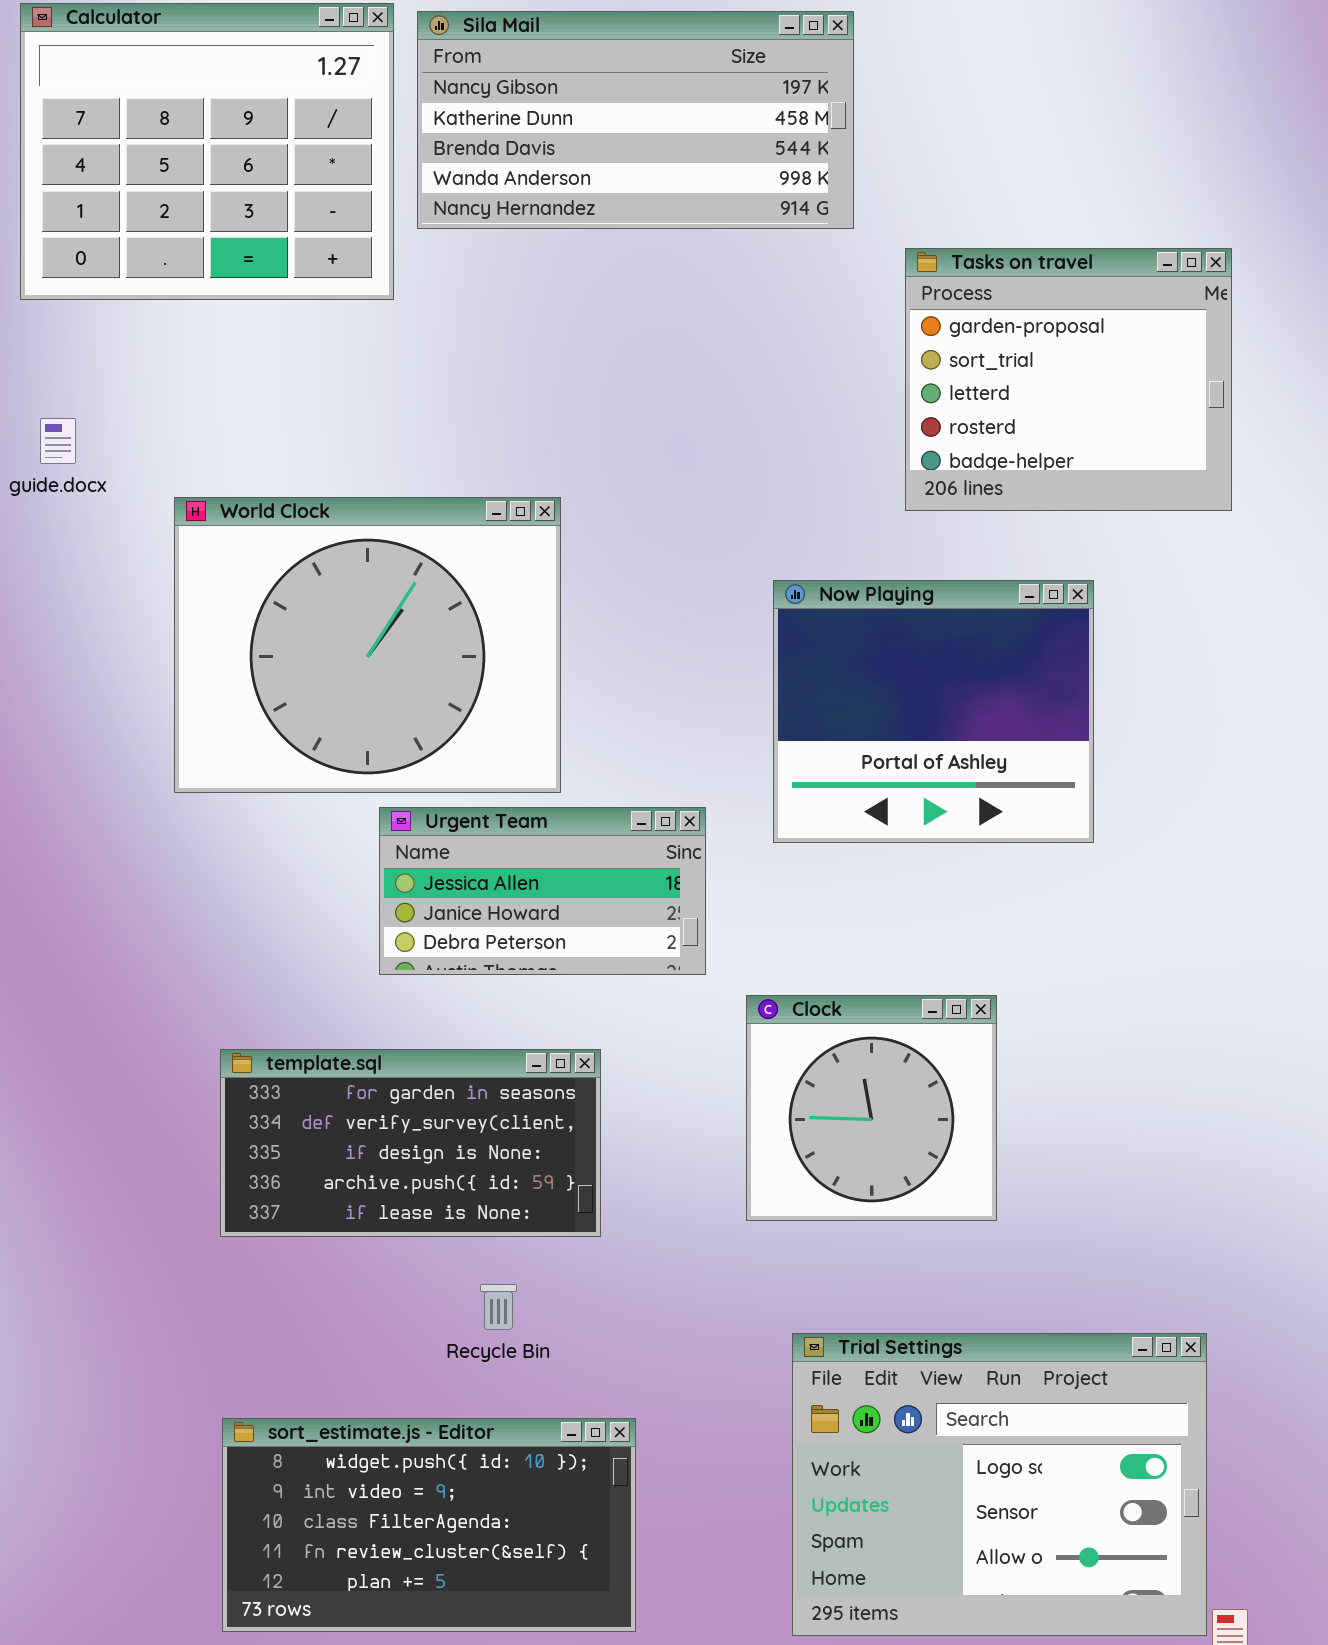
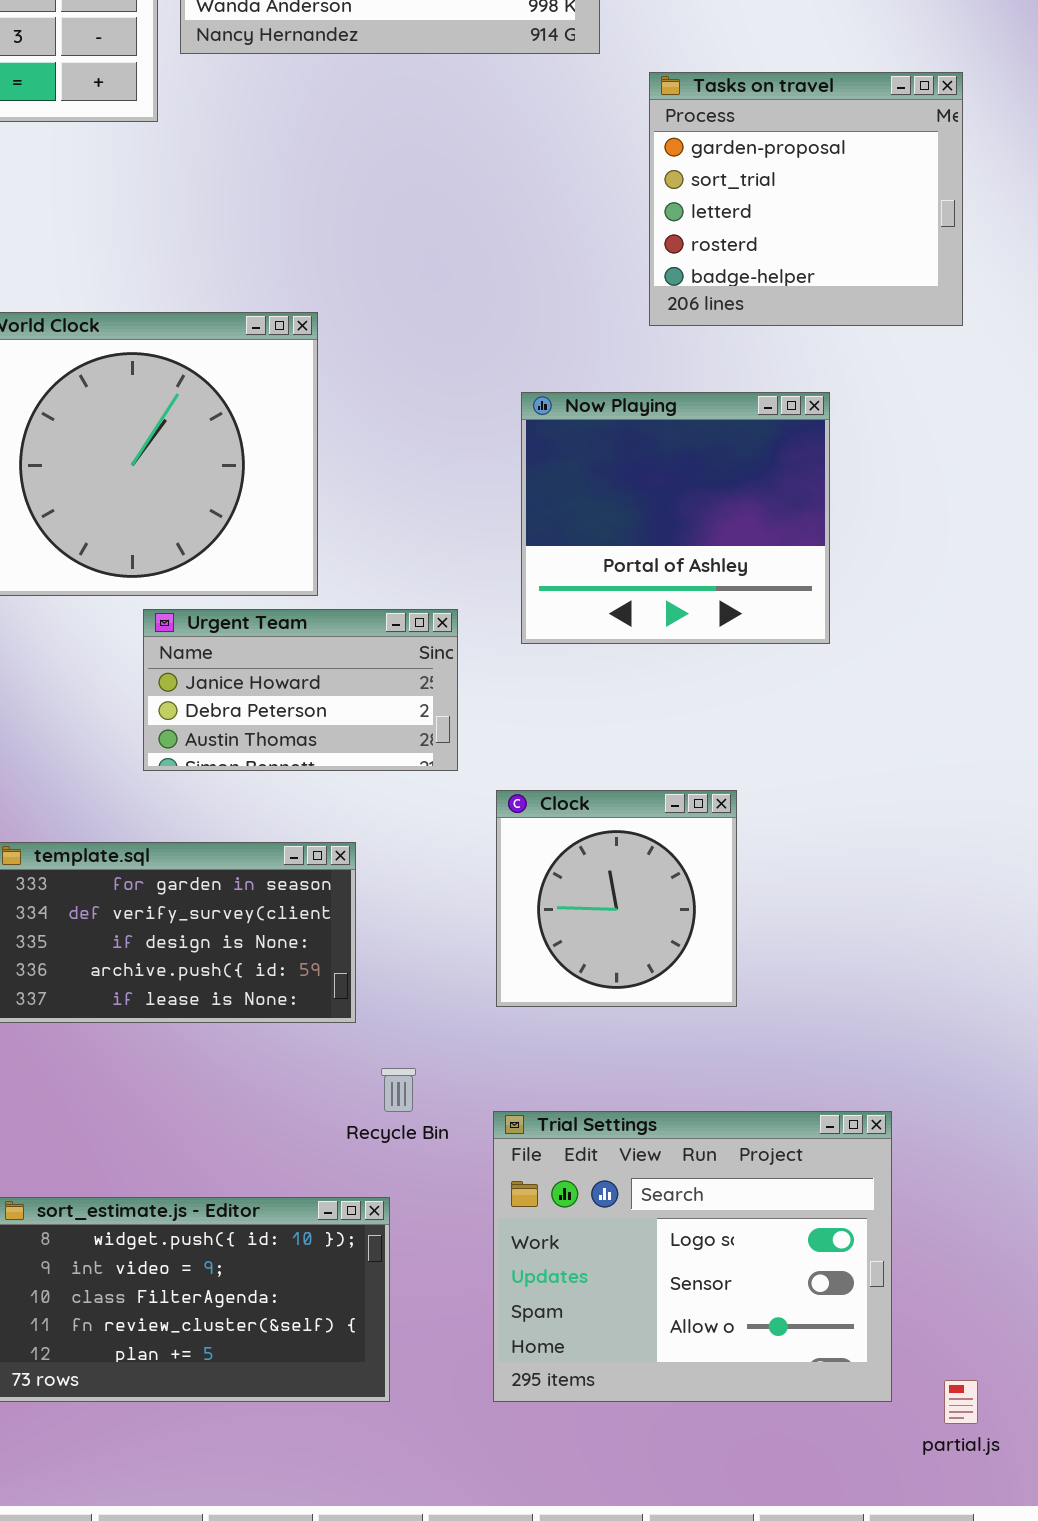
Urgent Team: [379,807,706,975] -> [143,609,458,771], scrolled down 1 row
Recycle Bin: [480,1284,517,1330] -> [381,1068,416,1112], moved
Trial Settings: [792,1333,1207,1636] -> [493,1111,892,1402], moved

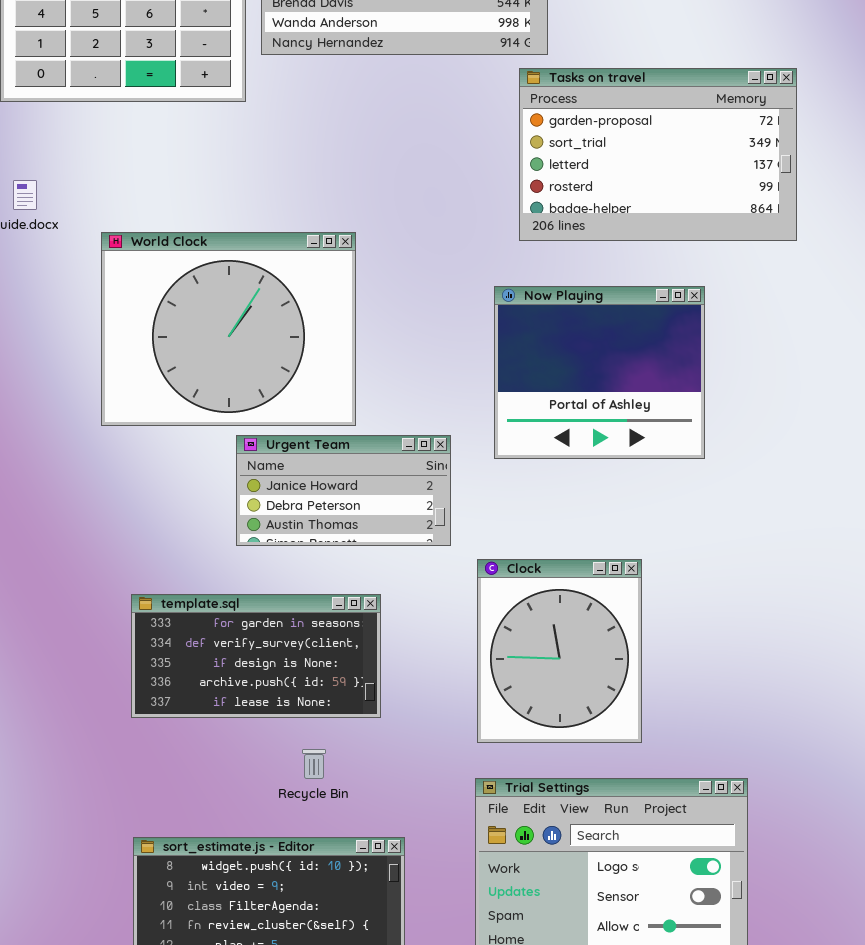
Tasks on travel: [649,72,963,326] -> [519,68,797,241], resized
Clock: [496,790,737,1007] -> [477,559,642,743], resized
Recycle Bin: [381,1068,416,1112] -> [302,749,326,779], moved

